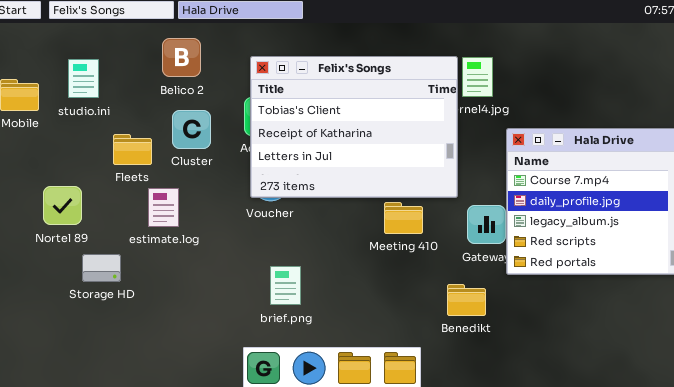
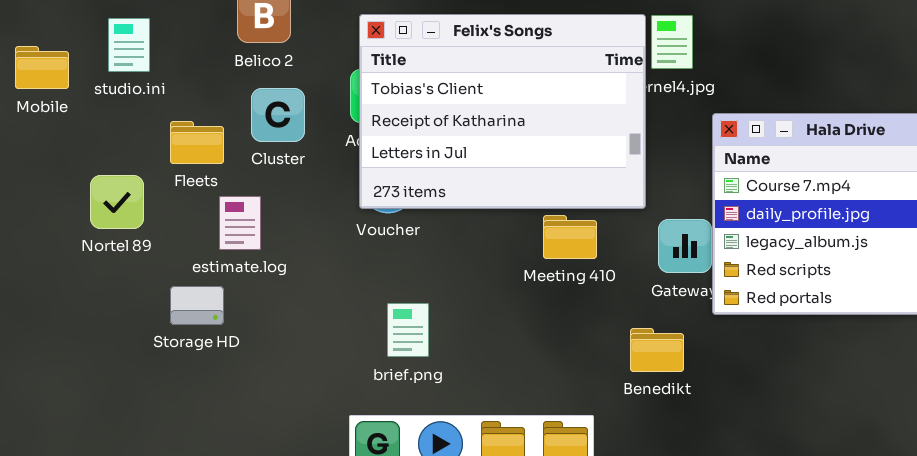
Nortel 89: [43,186,82,225] -> [90,175,144,229], moved
Storage HD: [82,254,121,282] -> [170,286,224,325], moved

